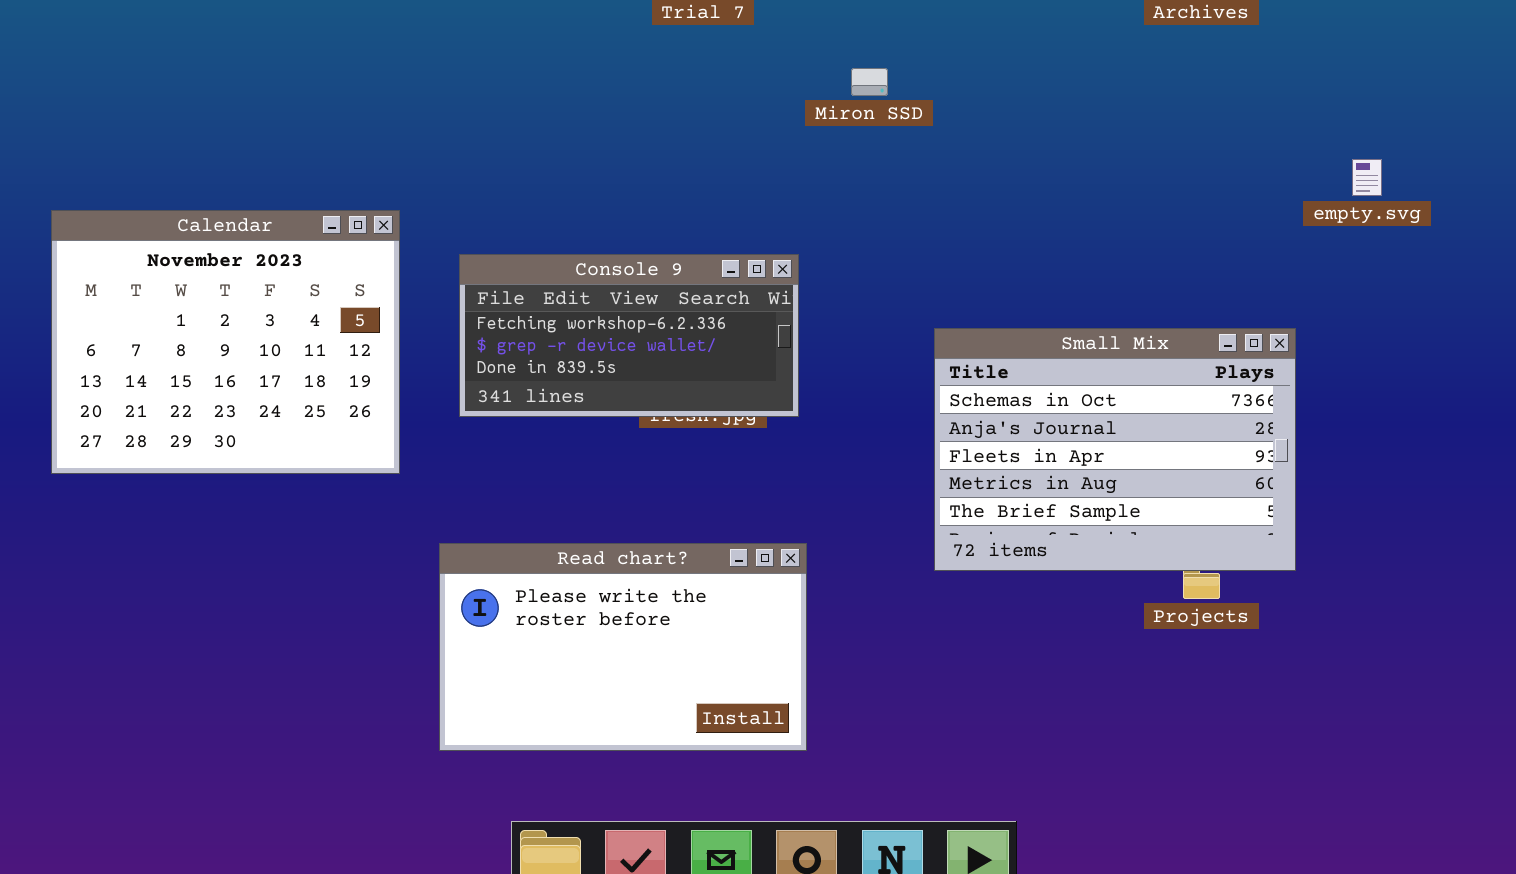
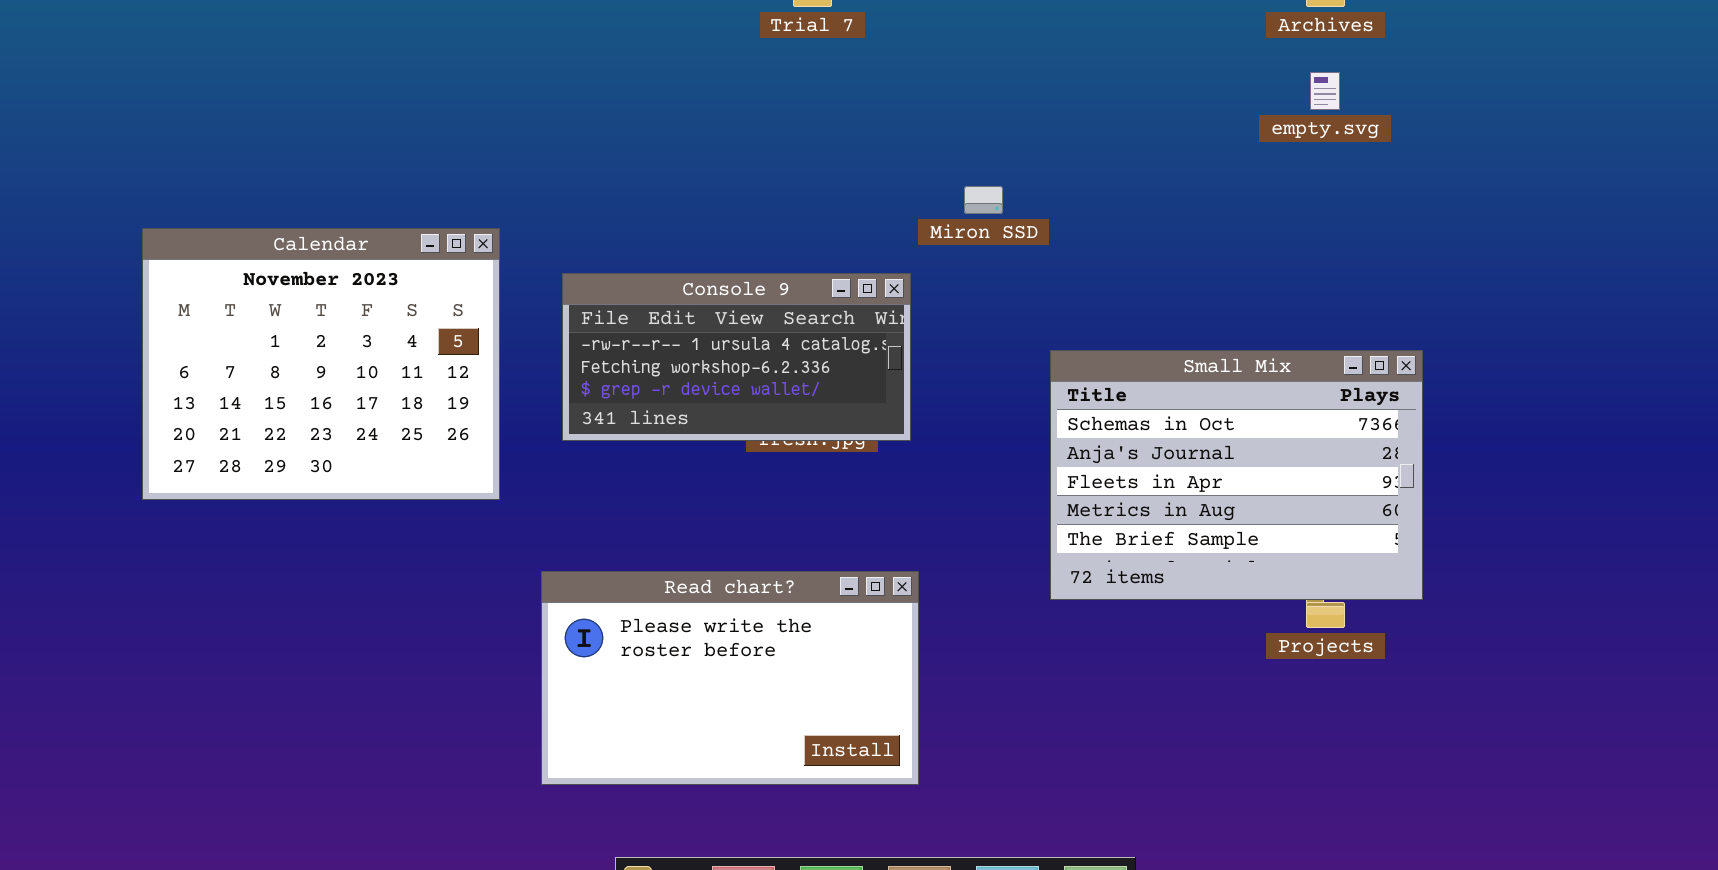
Miron SSD: [851,68,888,96] -> [964,186,1003,214], moved
empty.svg: [1352,159,1382,196] -> [1310,72,1340,110], moved
Console 9: [459,254,799,417] -> [562,273,911,441], scrolled up 1 row

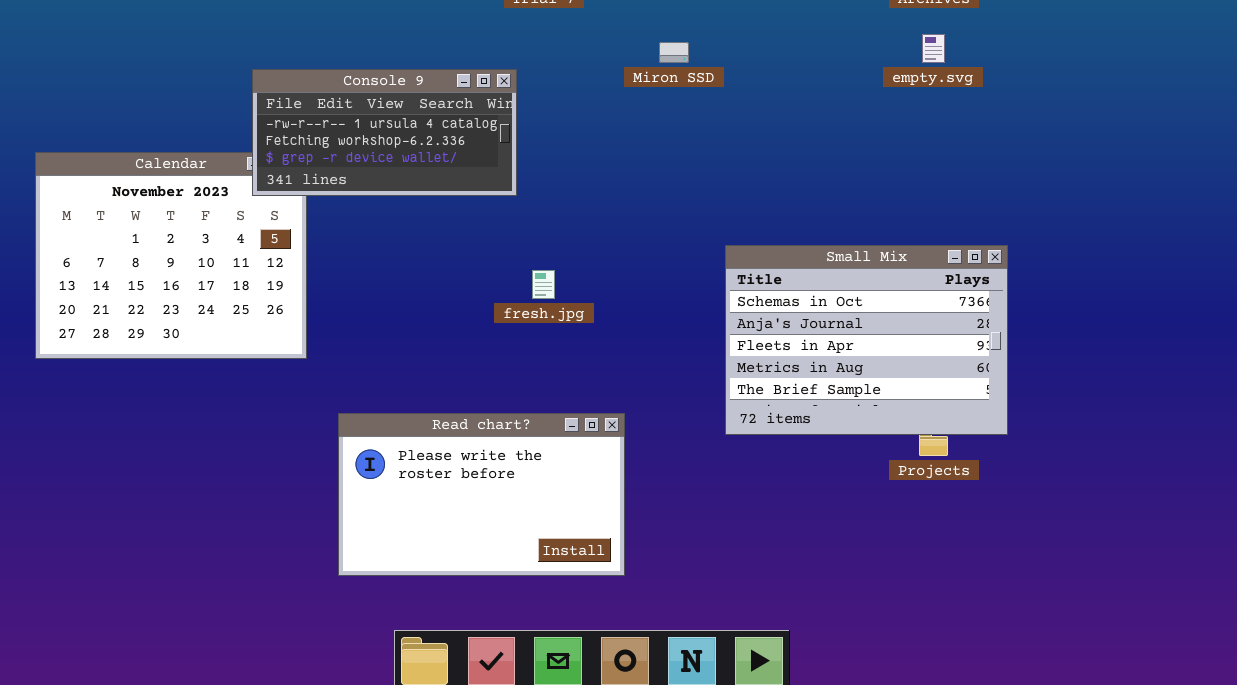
Miron SSD: [964,186,1003,214] -> [659,42,689,63], moved
Console 9: [562,273,911,441] -> [252,69,517,196], moved

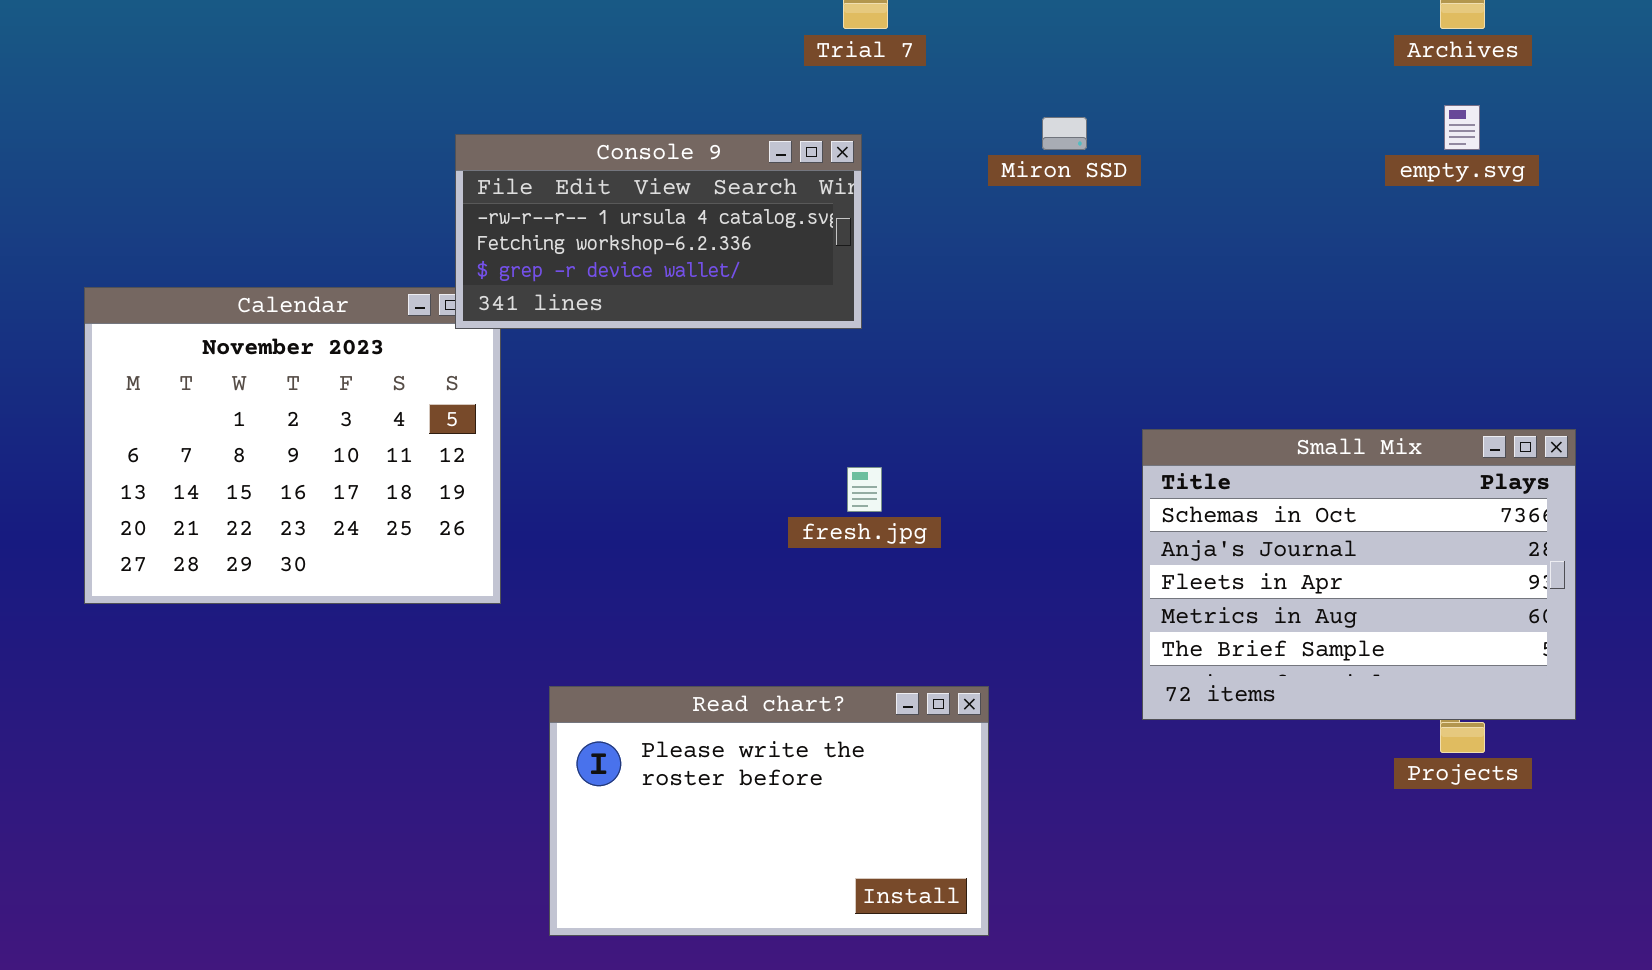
Console 9: [252,69,517,196] -> [455,134,862,329], moved

